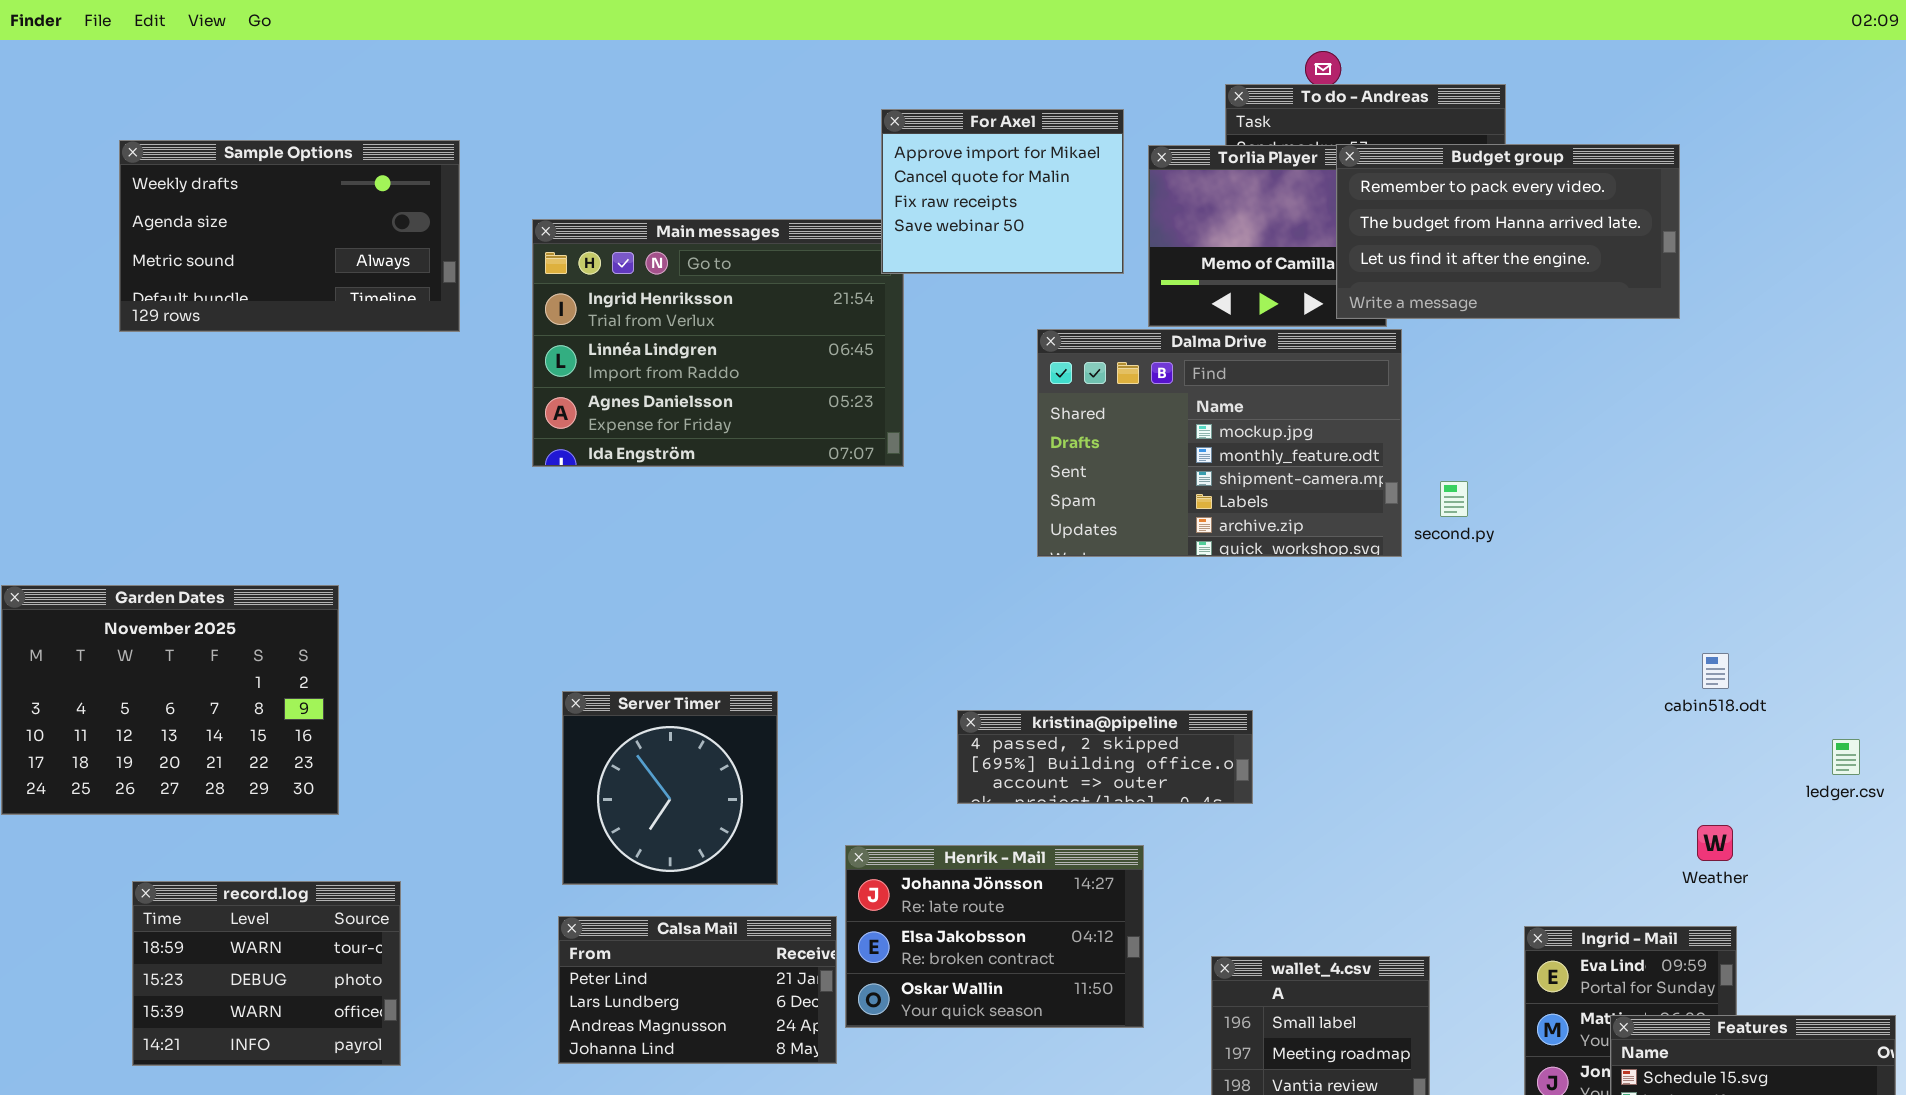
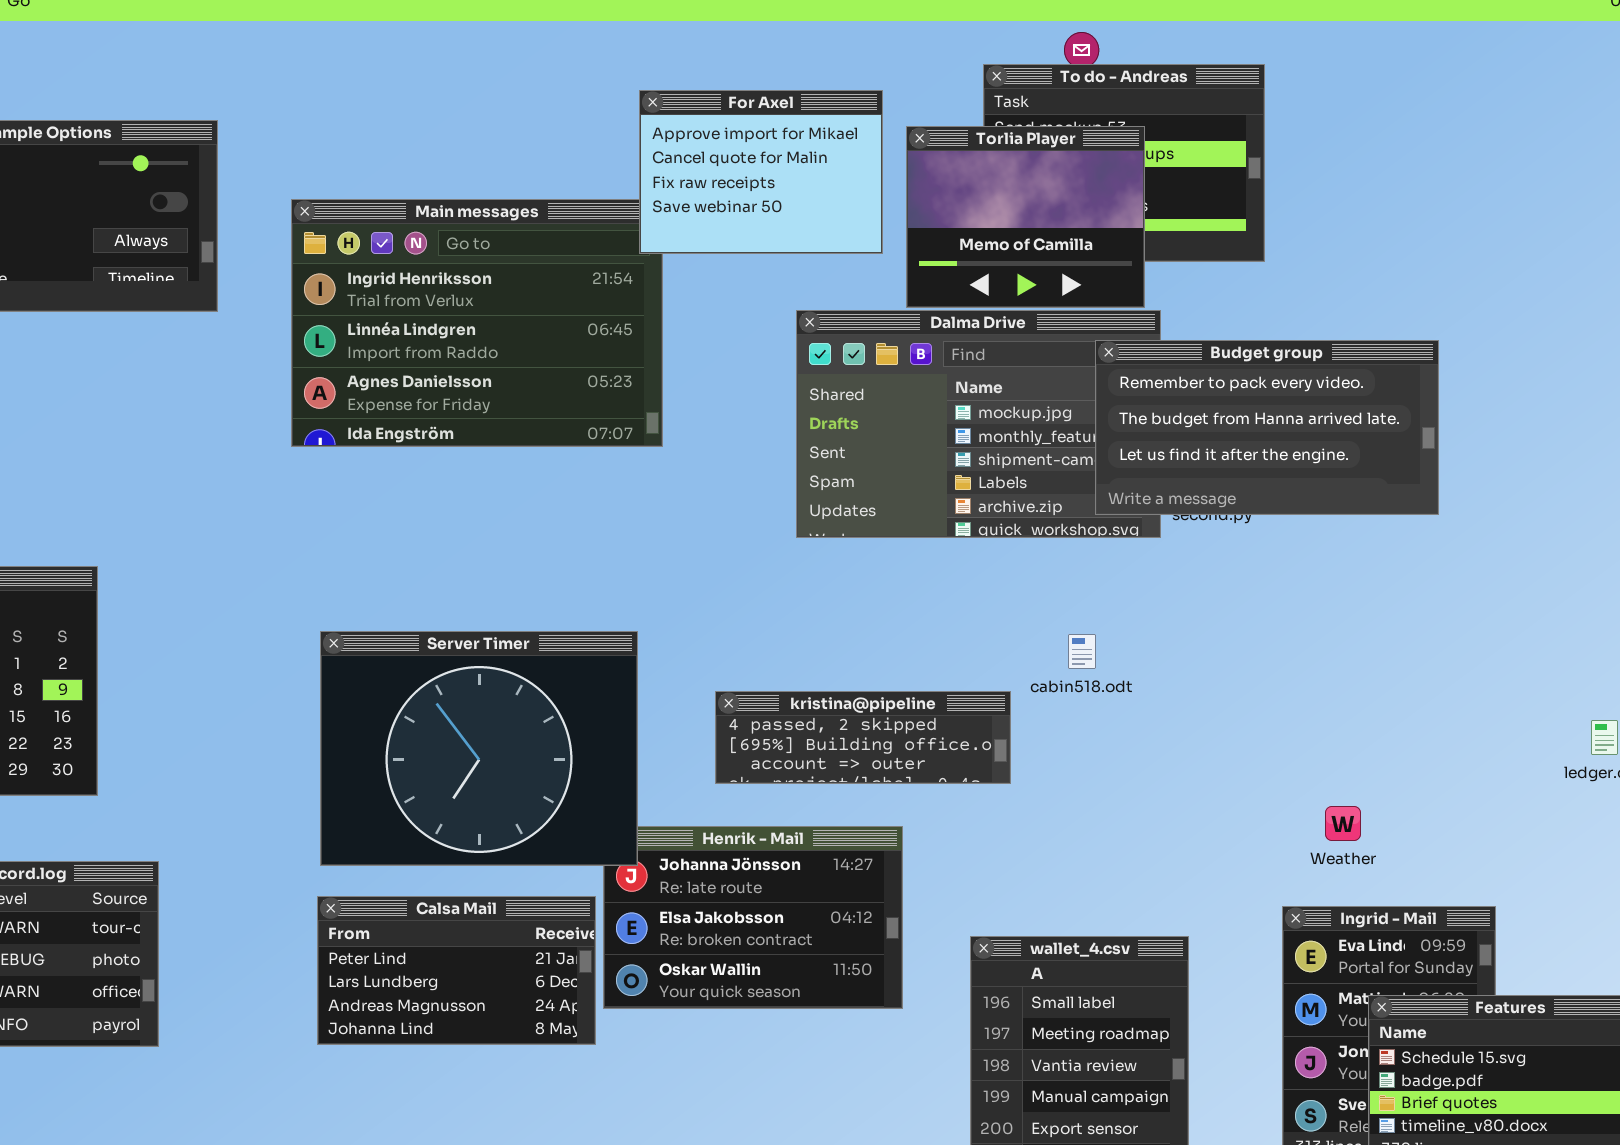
Budget group: [1336,144,1680,319] -> [1095,340,1439,515], moved
cabin518.odt: [1702,653,1729,689] -> [1068,634,1096,669], moved
Server Timer: [562,691,778,885] -> [320,631,638,866], resized
Weather: [1697,825,1733,861] -> [1325,806,1361,841], moved

